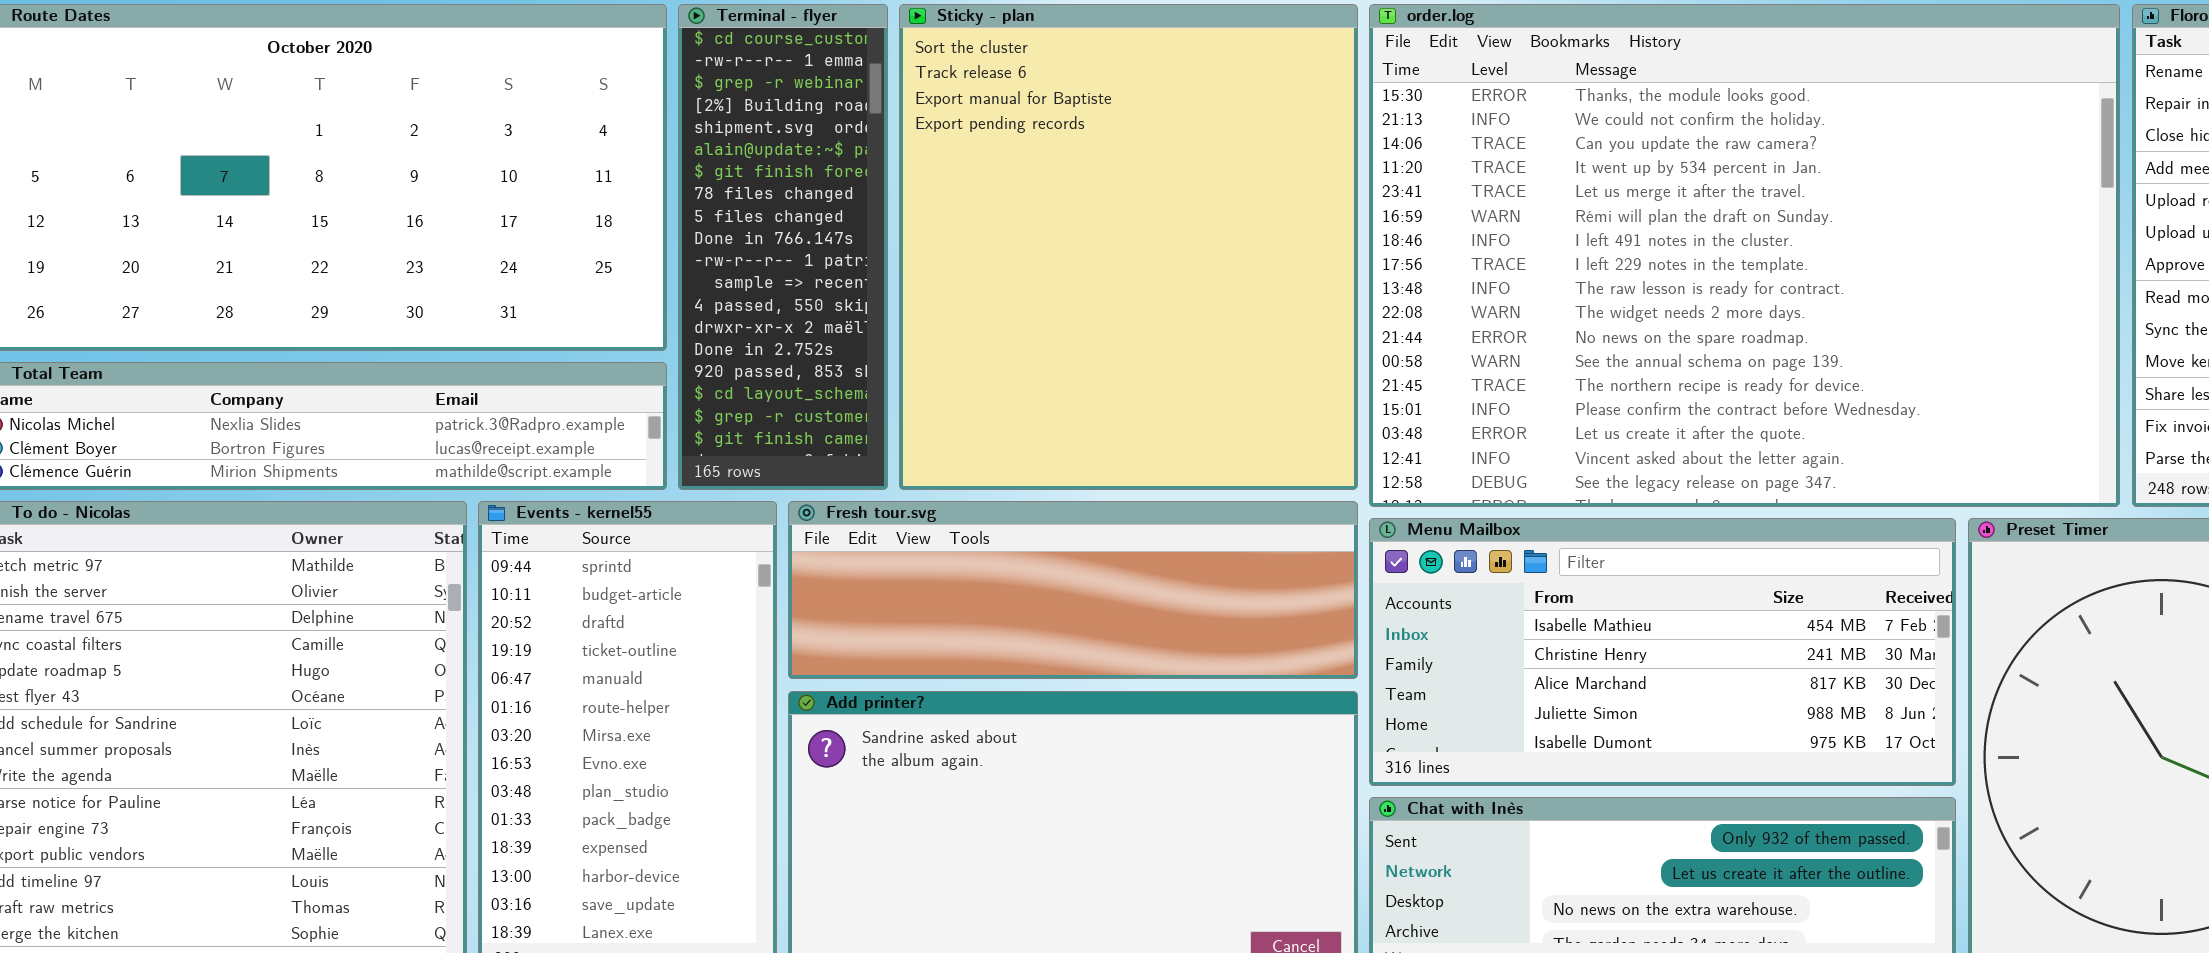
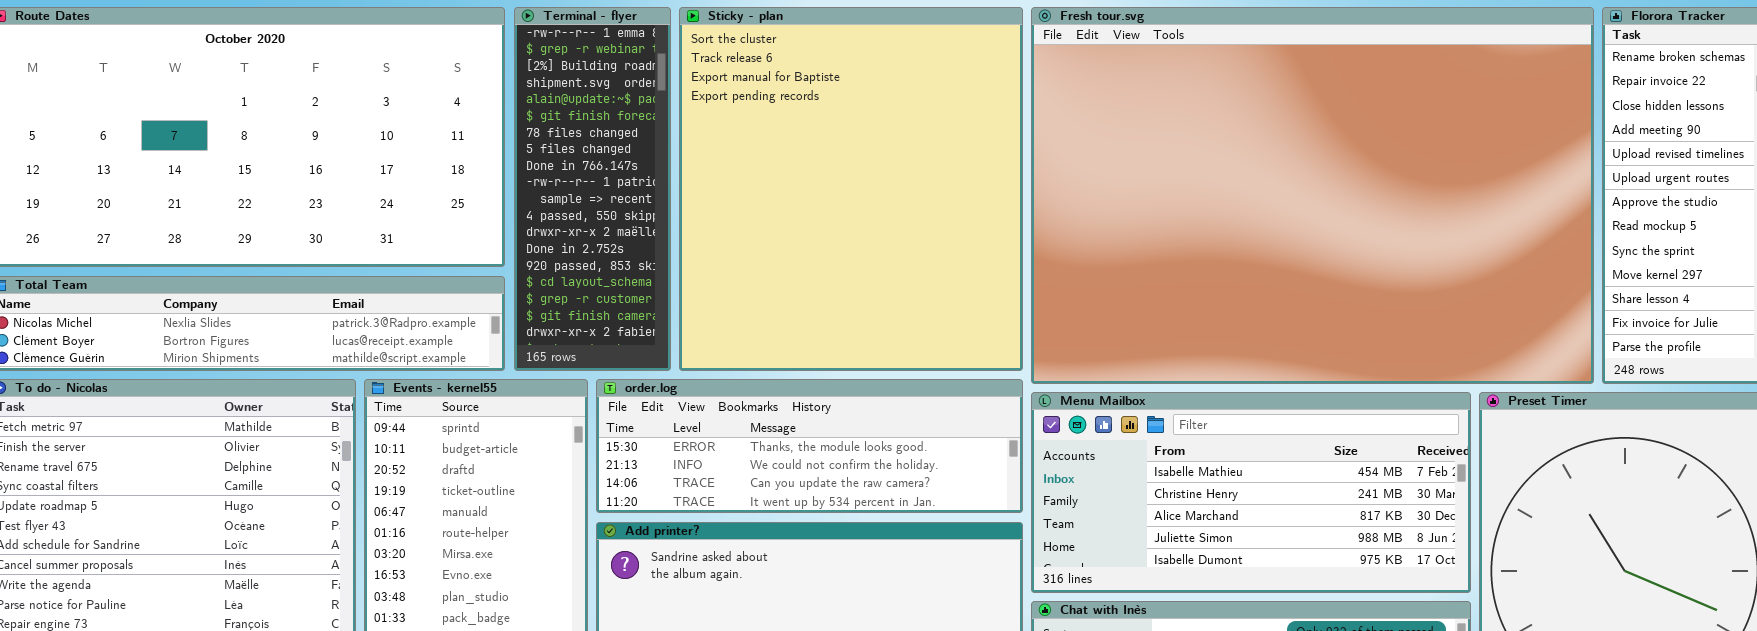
Terminal - flyer: [678,4,888,490] -> [514,7,671,371], scrolled down 1 row
order.log: [1369,4,2120,507] -> [596,379,1023,513], moved, resized
Fresh tour.svg: [788,501,1358,679] -> [1031,7,1594,384], moved, resized

